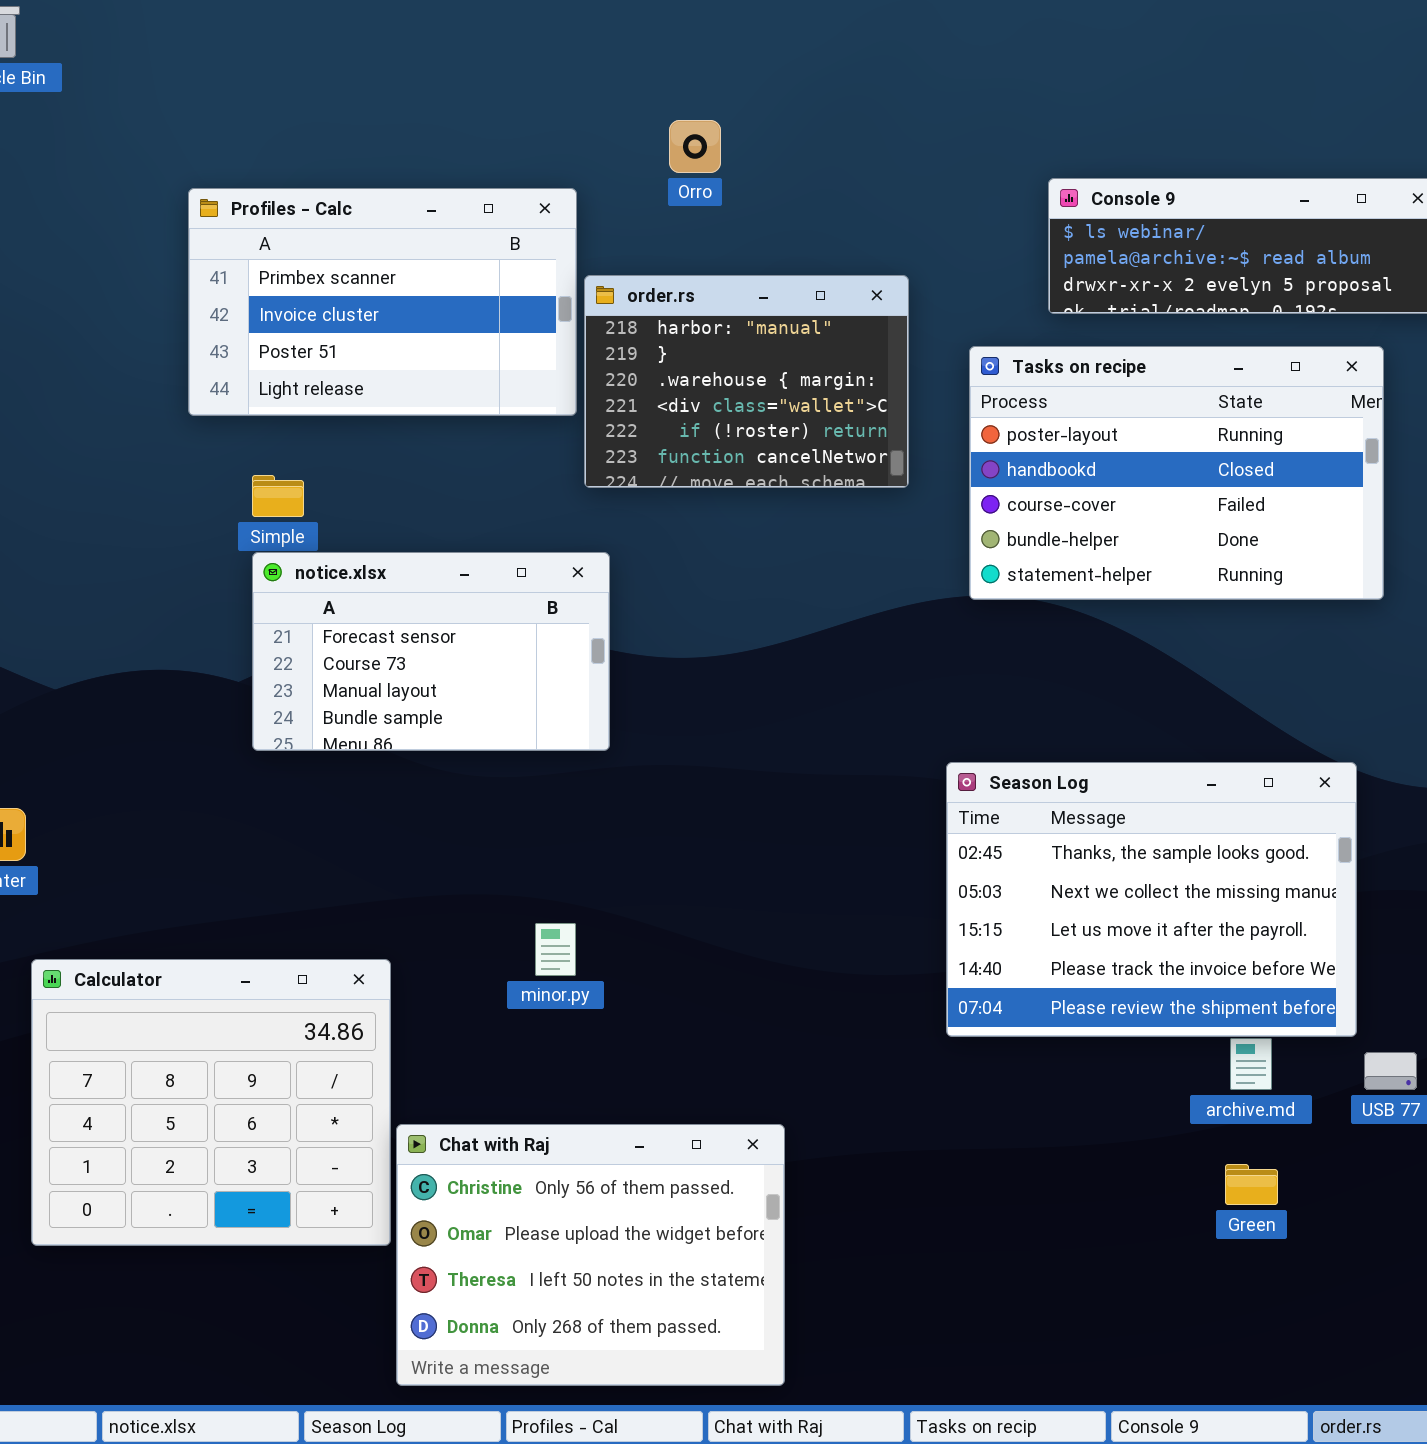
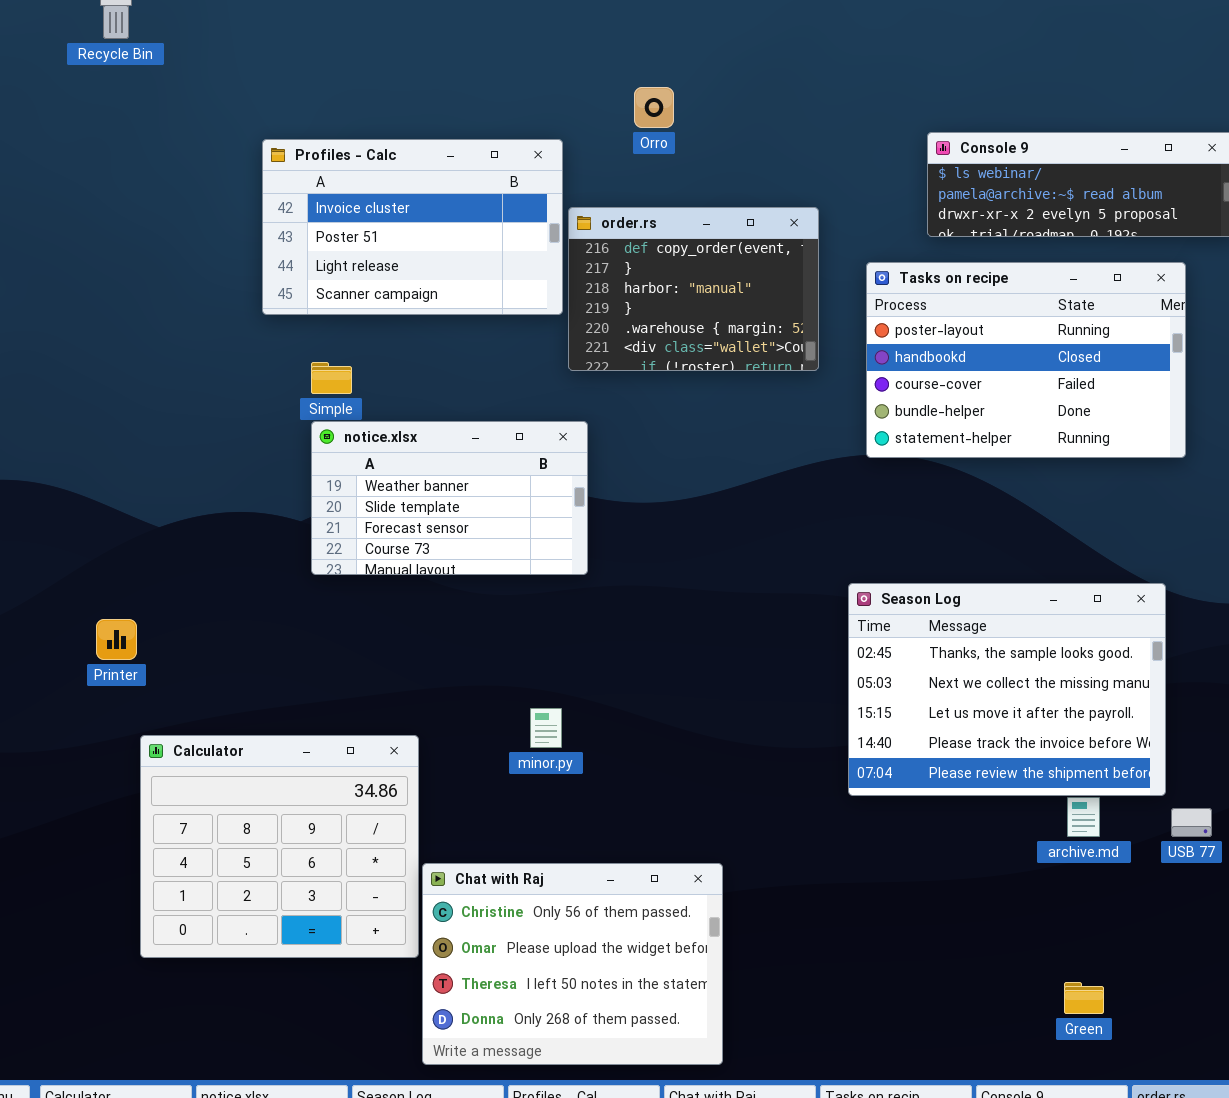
Profiles - Calc: [188,188,577,416] -> [262,139,563,315], scrolled down 1 row
order.rs: [584,275,909,488] -> [568,207,819,371], scrolled up 2 rows
notice.xlsx: [252,552,610,751] -> [311,421,588,575], scrolled up 2 rows
Green: [1225,1164,1278,1205] -> [1064,982,1104,1014], moved

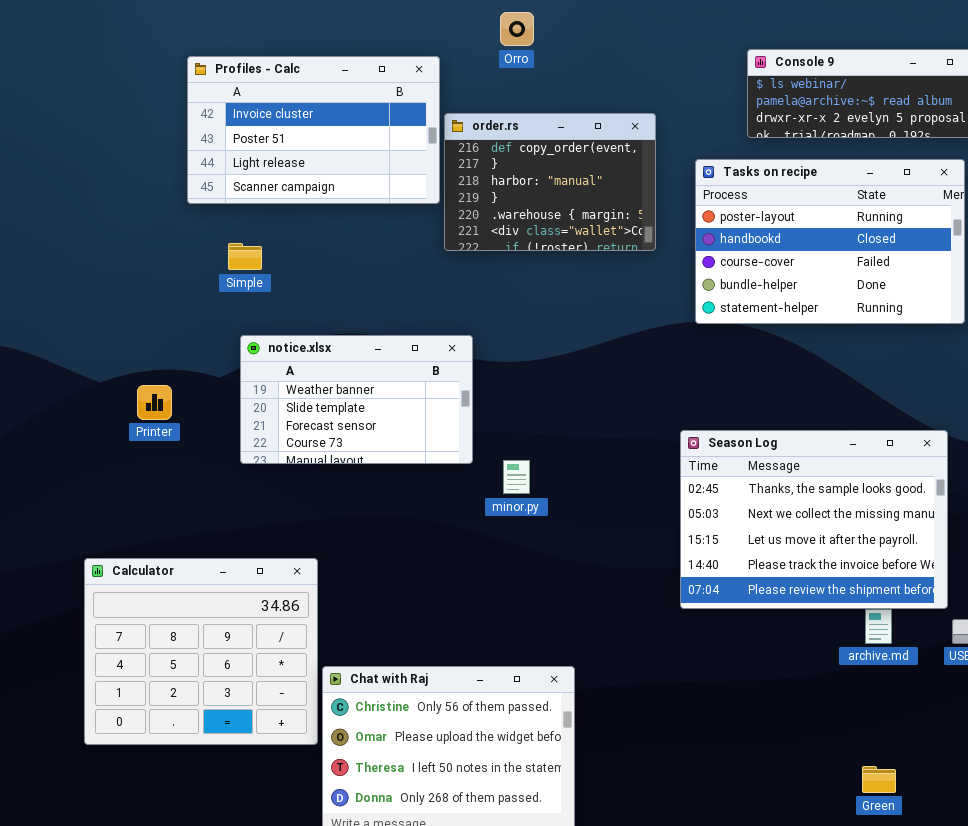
notice.xlsx: [311,421,588,575] -> [240,335,473,464], moved
Printer: [96,619,137,660] -> [137,385,172,420], moved
minor.py: [530,708,562,748] -> [503,460,530,494], moved

